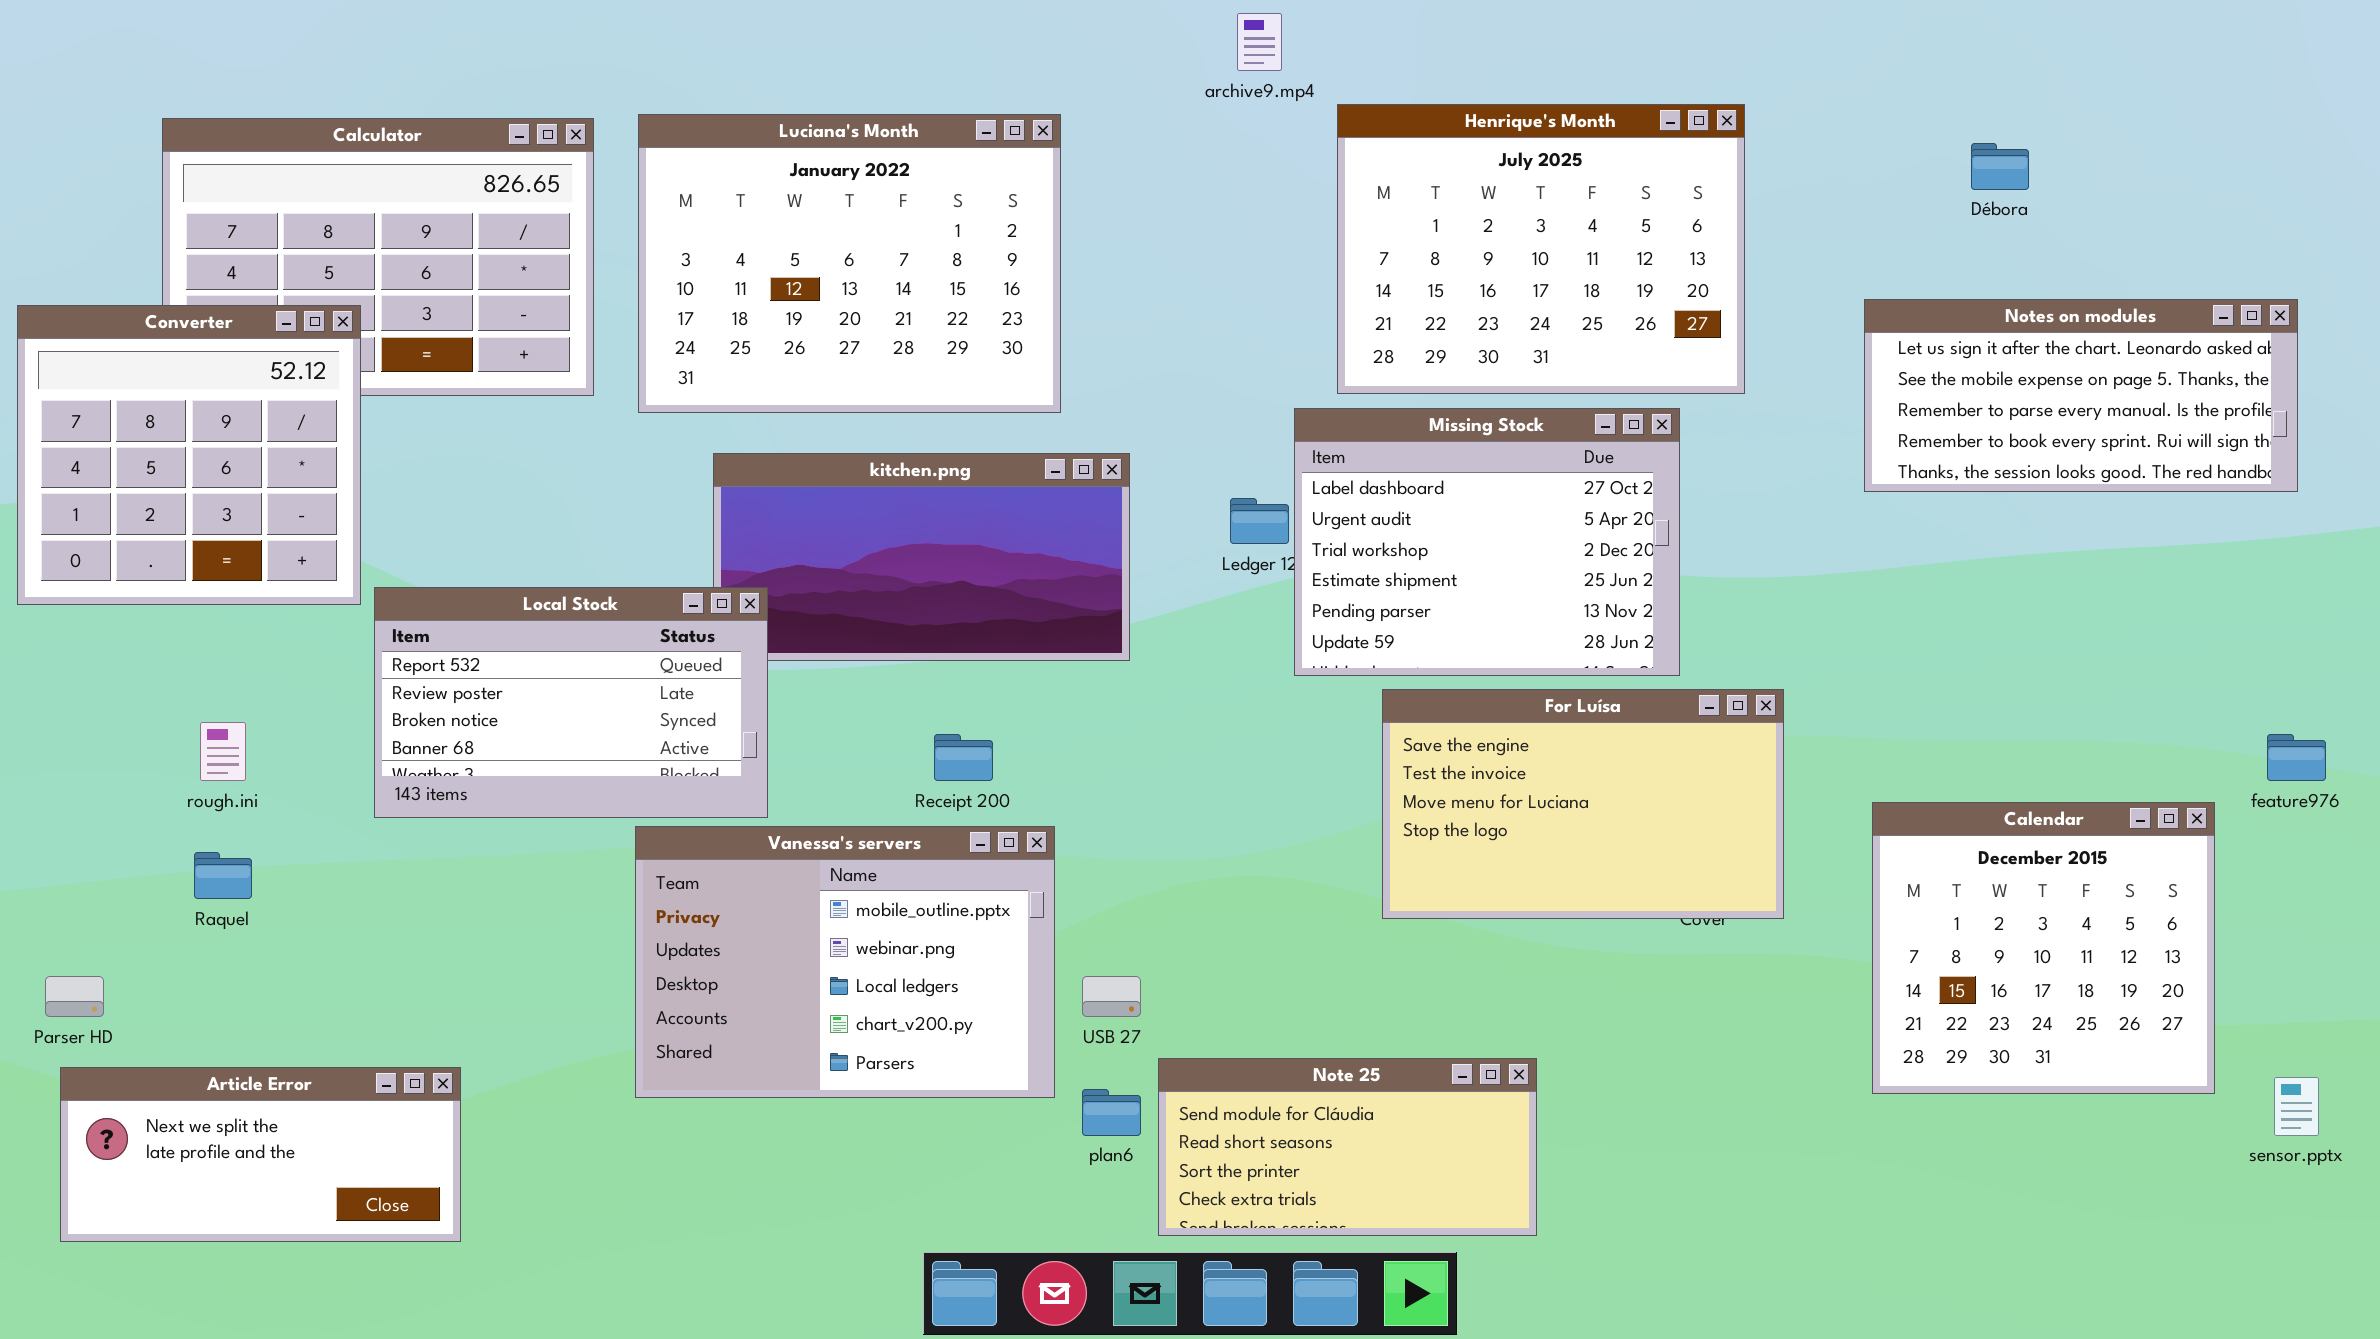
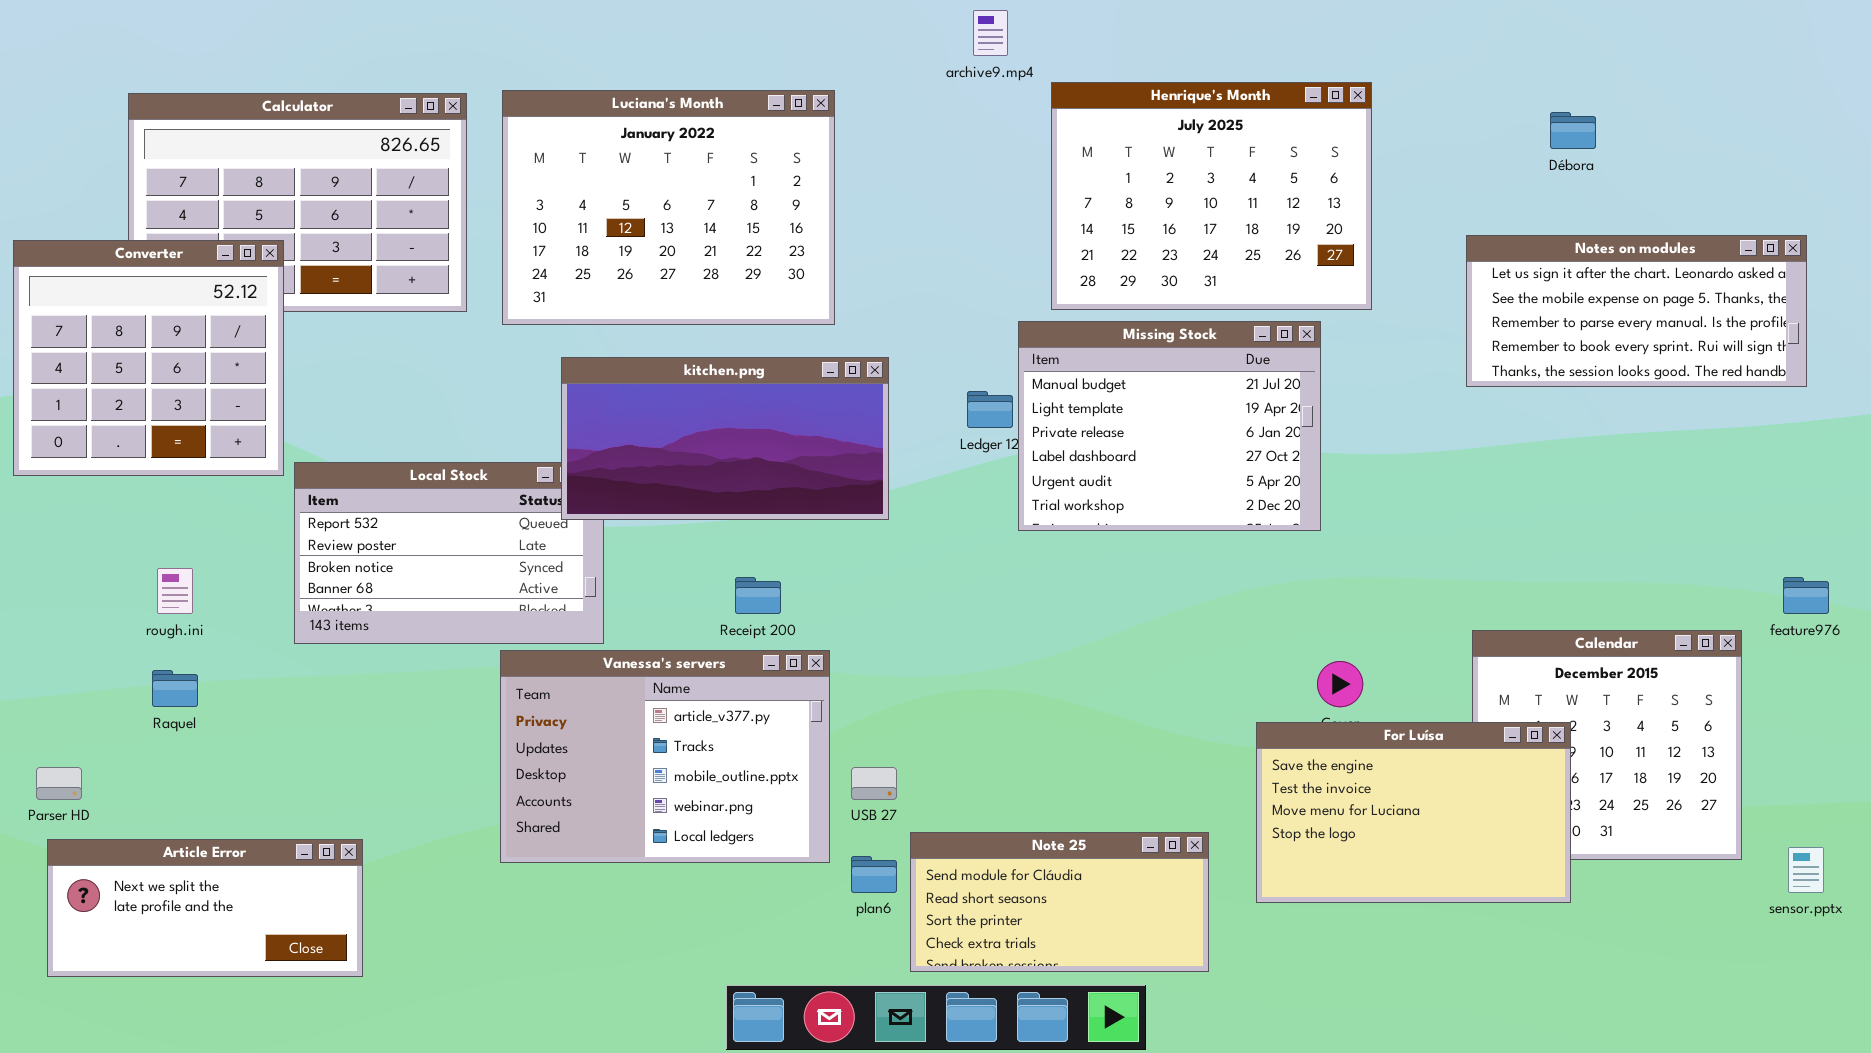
Missing Stock: [1294,408,1680,676] -> [1018,321,1321,531], scrolled up 3 rows
kitchen.png: [713,453,1130,661] -> [561,357,889,520], raised
For Luísa: [1382,689,1784,919] -> [1256,722,1571,903], moved
Vanessa's servers: [635,826,1055,1098] -> [500,650,830,863], scrolled up 2 rows

